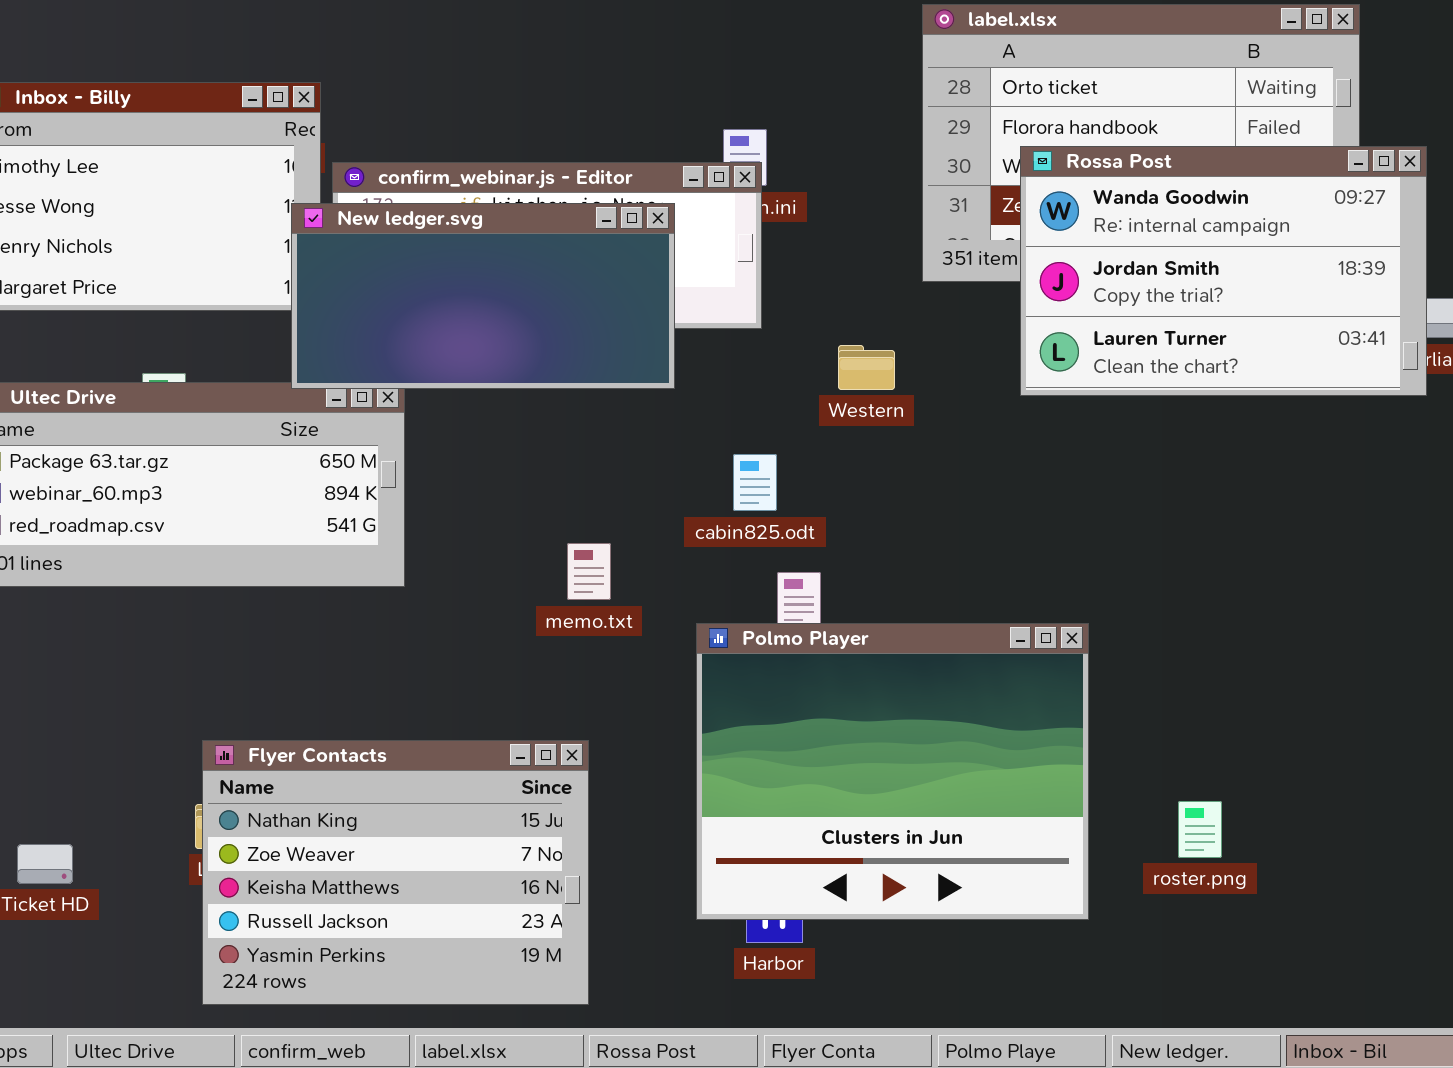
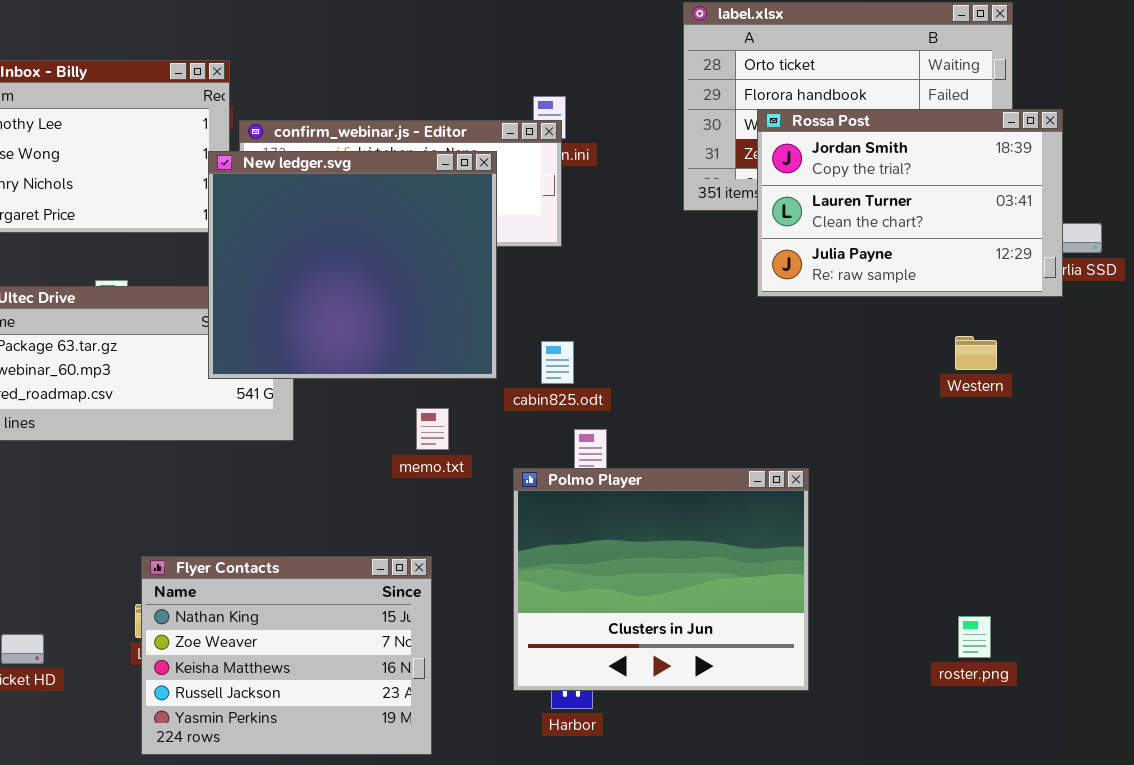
Rossa Post: [1020,146,1427,396] -> [757,109,1063,297], scrolled down 1 row
New ledger.svg: [291,203,675,389] -> [208,151,497,379], resized
Western: [838,345,895,390] -> [955,336,997,370], moved
roster.png: [1178,801,1222,858] -> [958,616,991,658], moved

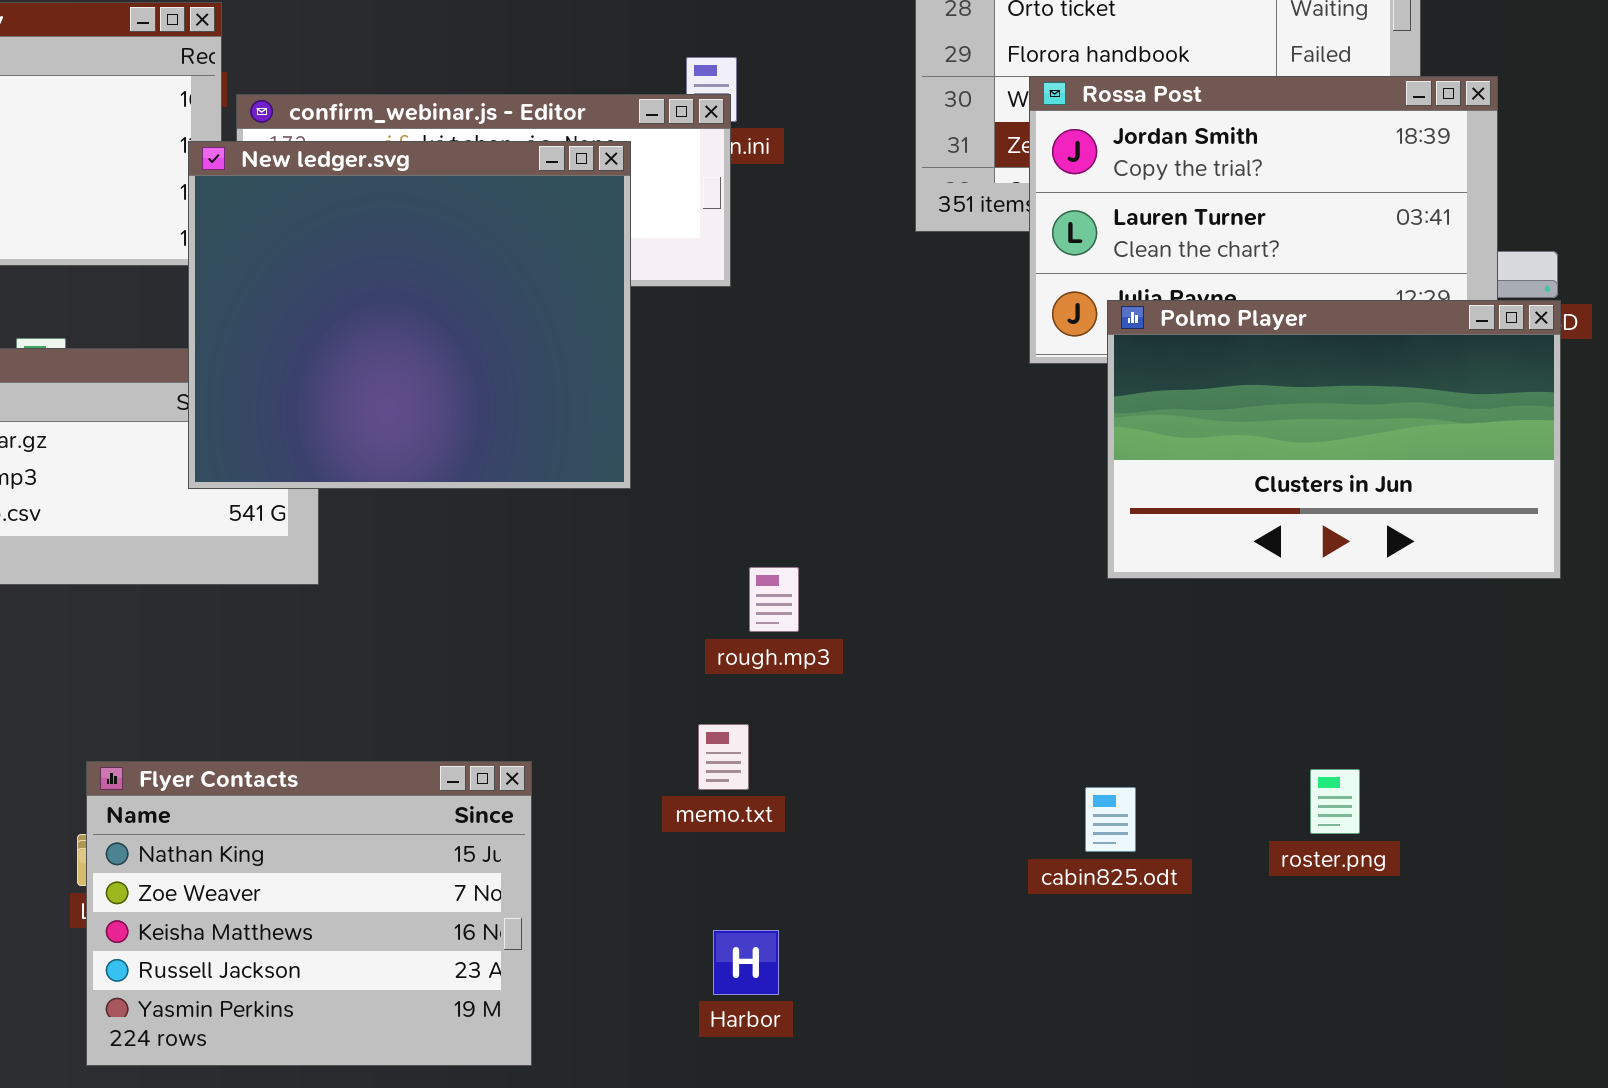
cabin825.odt: [541,341,574,384] -> [1085,787,1136,852], moved
memo.txt: [416,408,449,450] -> [698,724,749,790], moved
Polmo Player: [513,468,809,691] -> [1107,300,1561,579], moved, resized
roster.png: [958,616,991,658] -> [1310,769,1360,834], moved

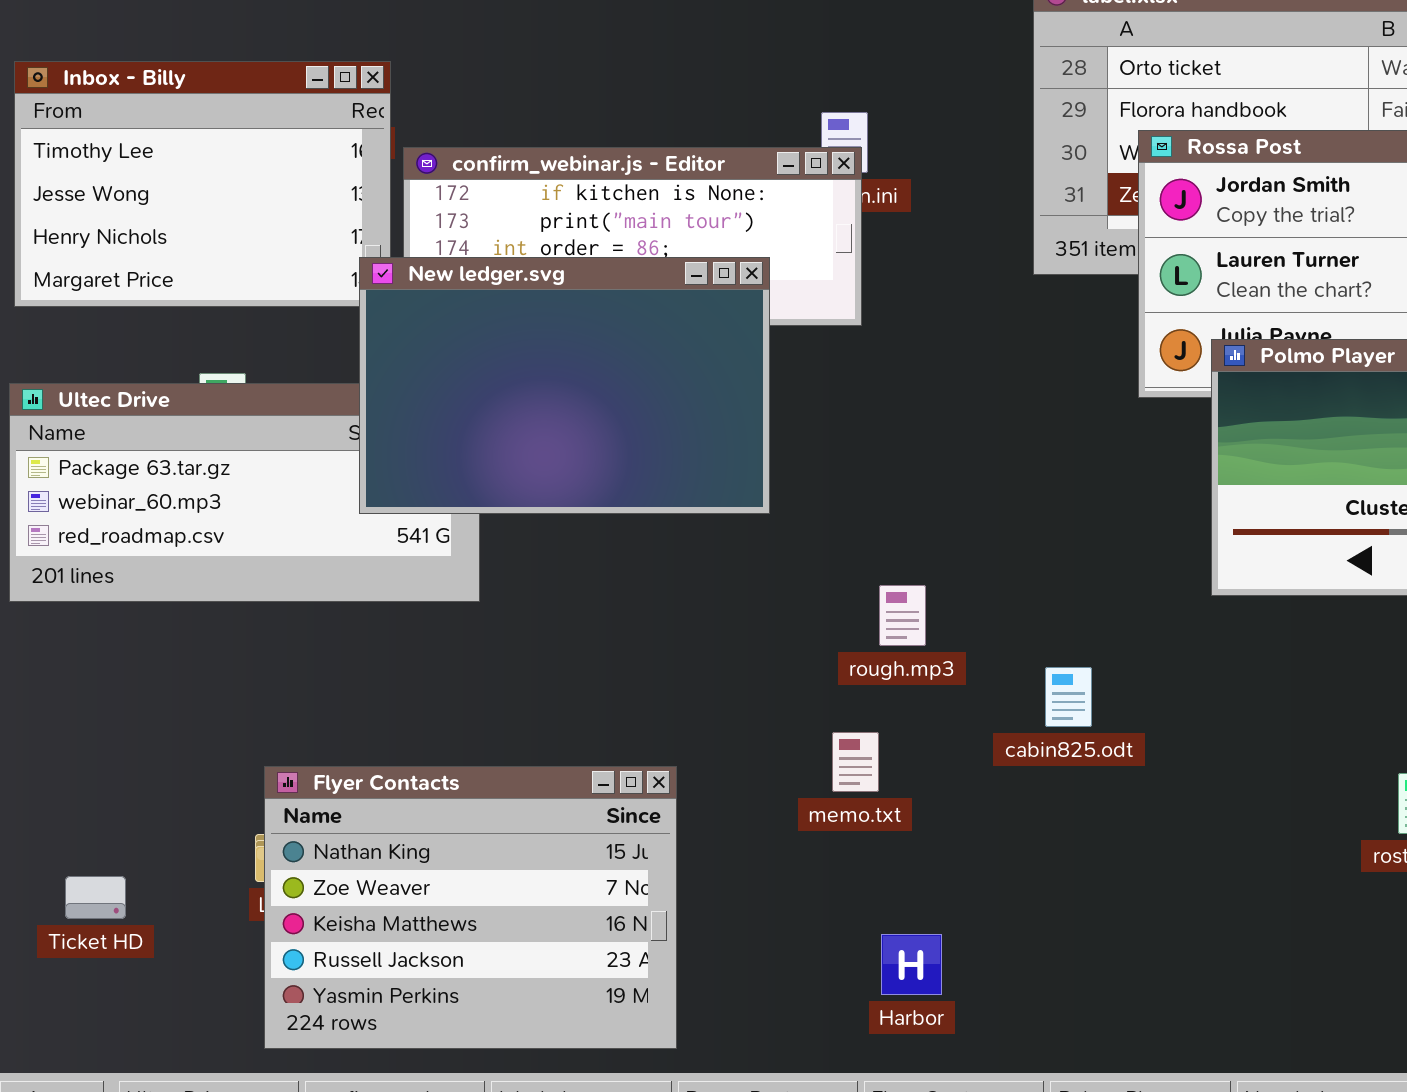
New ledger.svg: [188,141,631,489] -> [359,257,770,514], resized
cabin825.odt: [1085,787,1136,852] -> [1045,667,1092,727], moved
Harbor: [713,930,779,995] -> [881,934,942,995], moved

